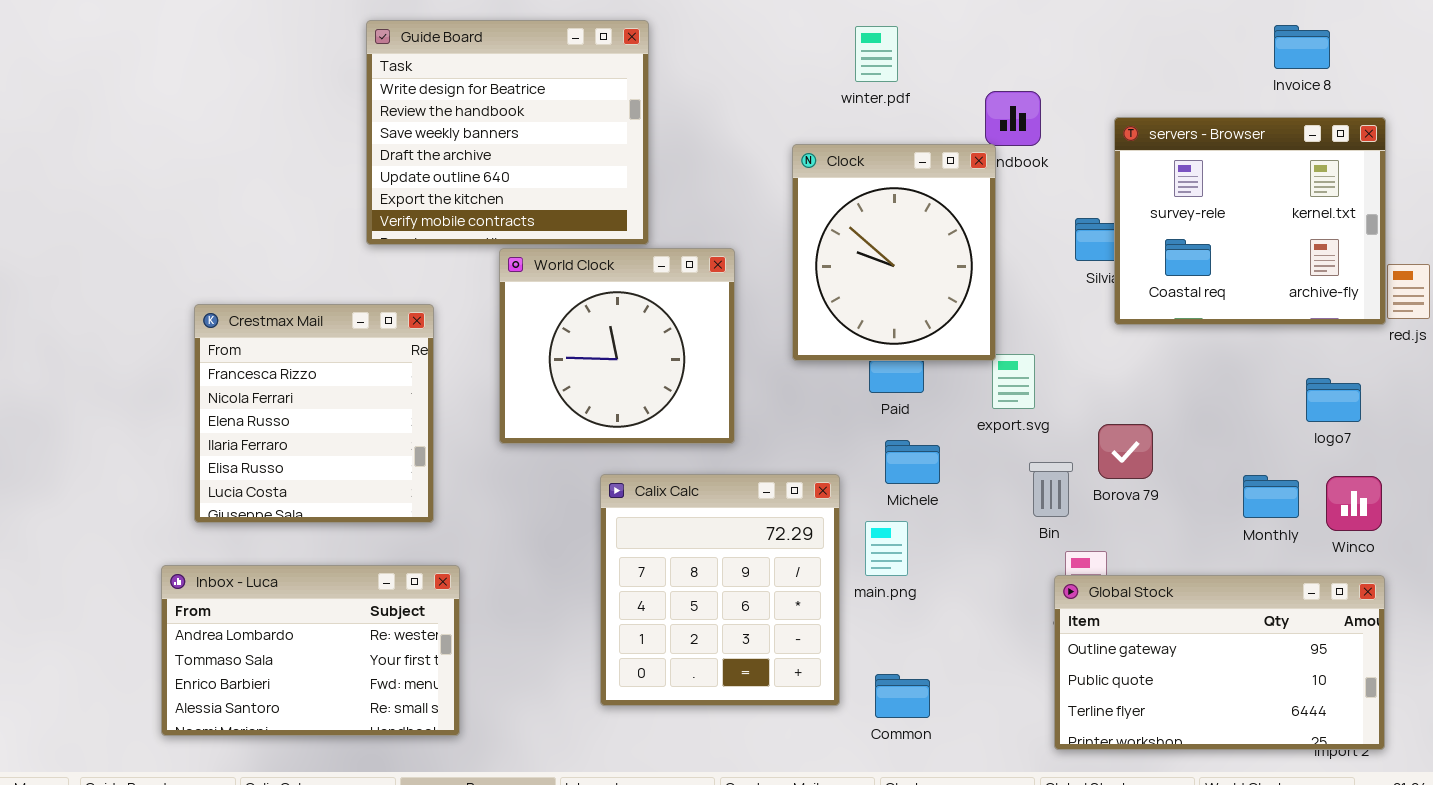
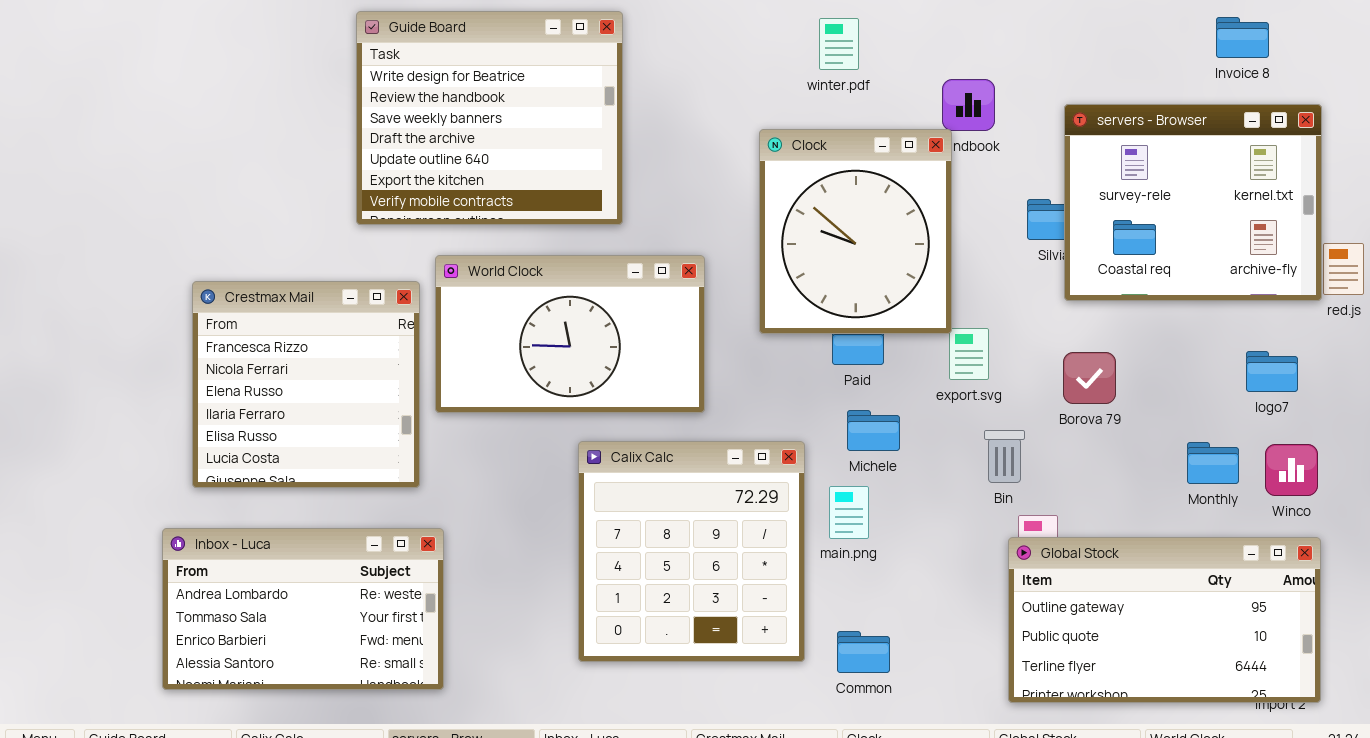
World Clock: [499,248,735,444] -> [435,255,705,413], resized
Borova 79: [1098,424,1153,479] -> [1063,352,1116,404], moved

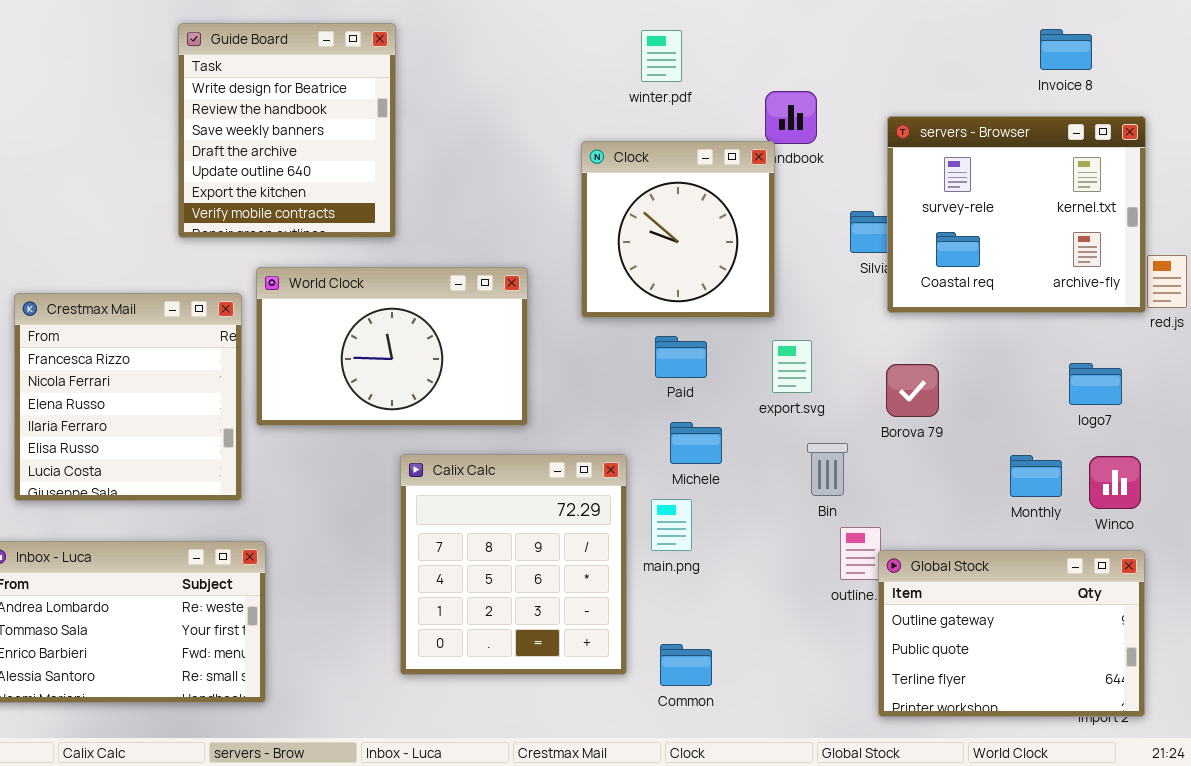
Guide Board: [356,11,623,225] -> [178,23,396,238], resized
Clock: [759,129,952,334] -> [581,141,775,318], resized
Global Stock: [1008,537,1321,703] -> [878,550,1145,717], resized

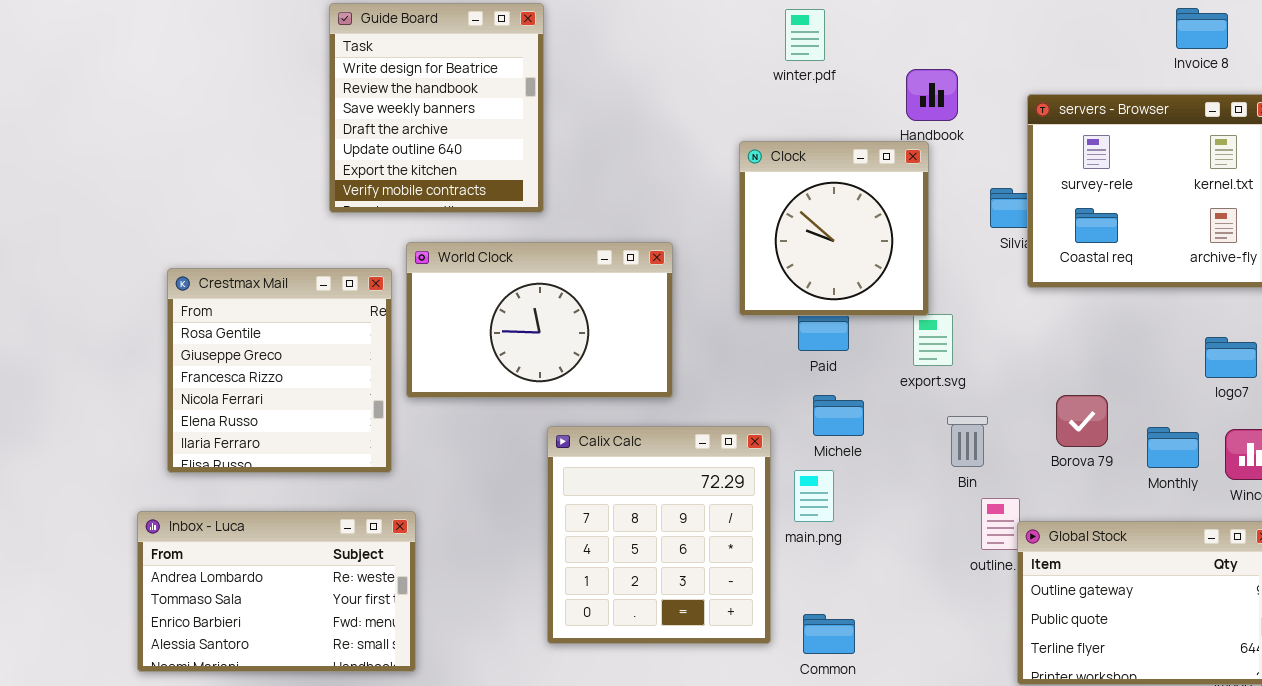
Clock: [581,141,775,318] -> [739,141,929,316], moved
Crestmax Mail: [14,293,242,501] -> [167,268,392,473], scrolled up 2 rows
Borova 79: [886,364,939,417] -> [1056,395,1108,447], moved

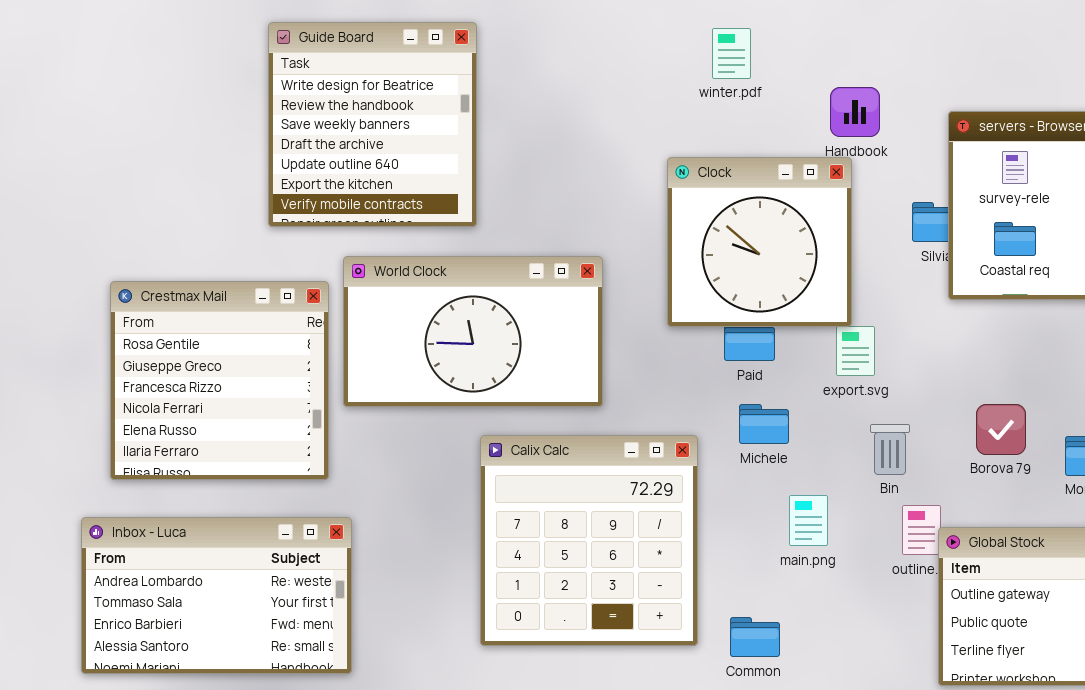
main.png: [794,470,834,522] -> [789,495,828,546], moved

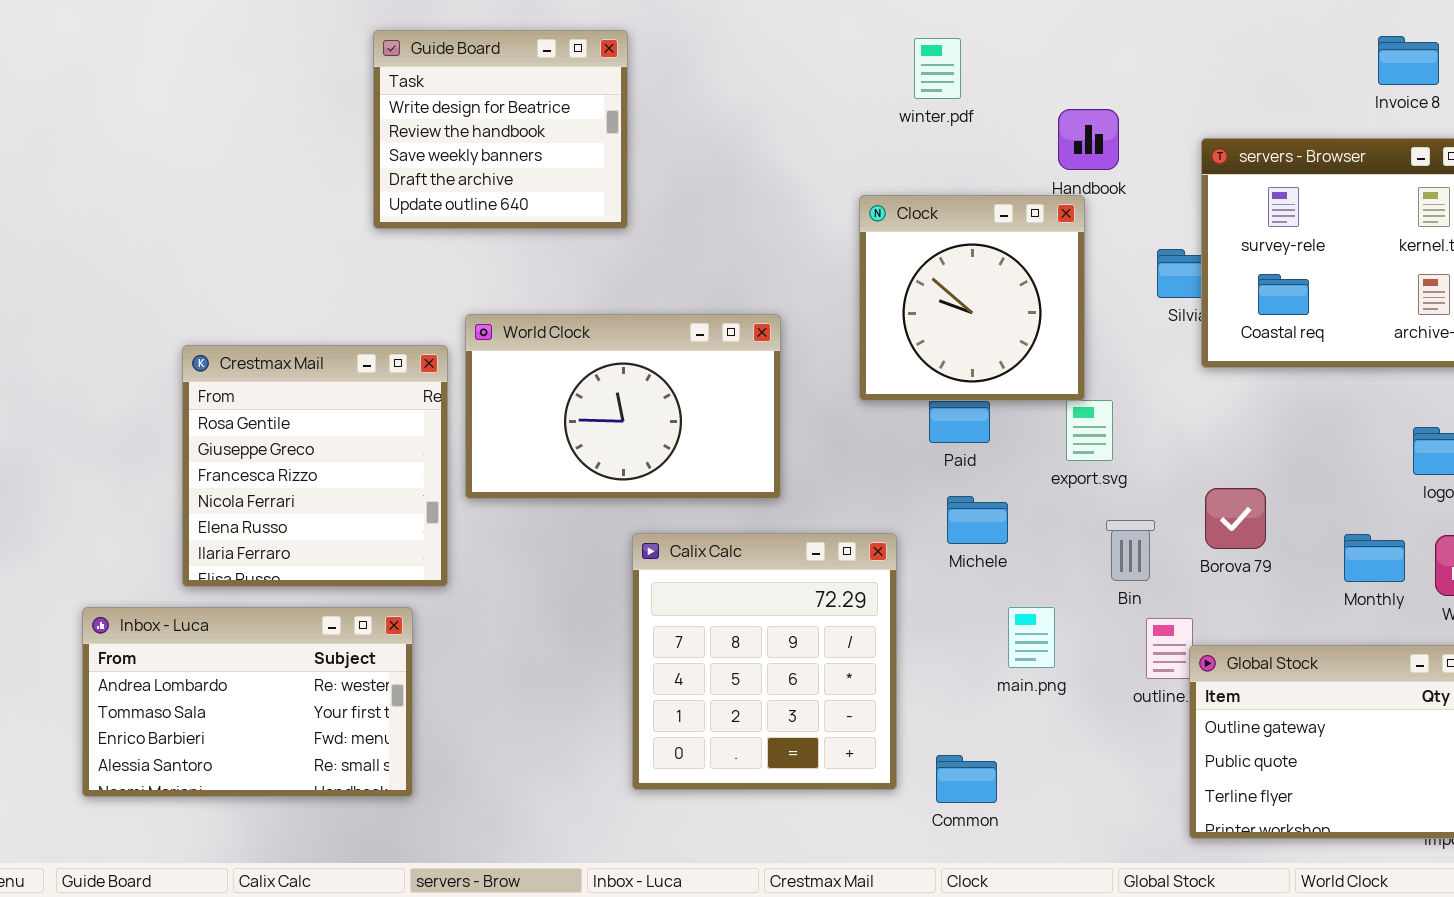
Guide Board: [268,22,477,227] -> [373,30,628,229], resized
Borova 79: [976,404,1026,455] -> [1205,488,1266,549], moved
Inbox - Luca: [81,517,352,674] -> [82,607,413,797], moved

